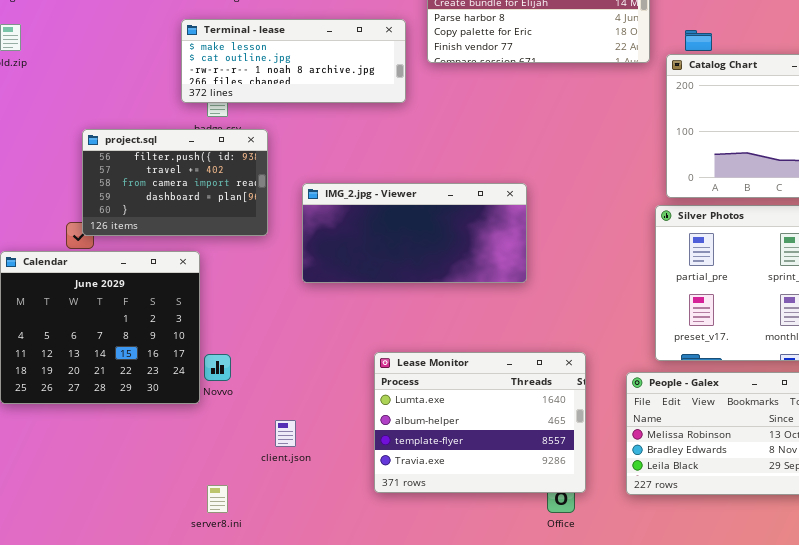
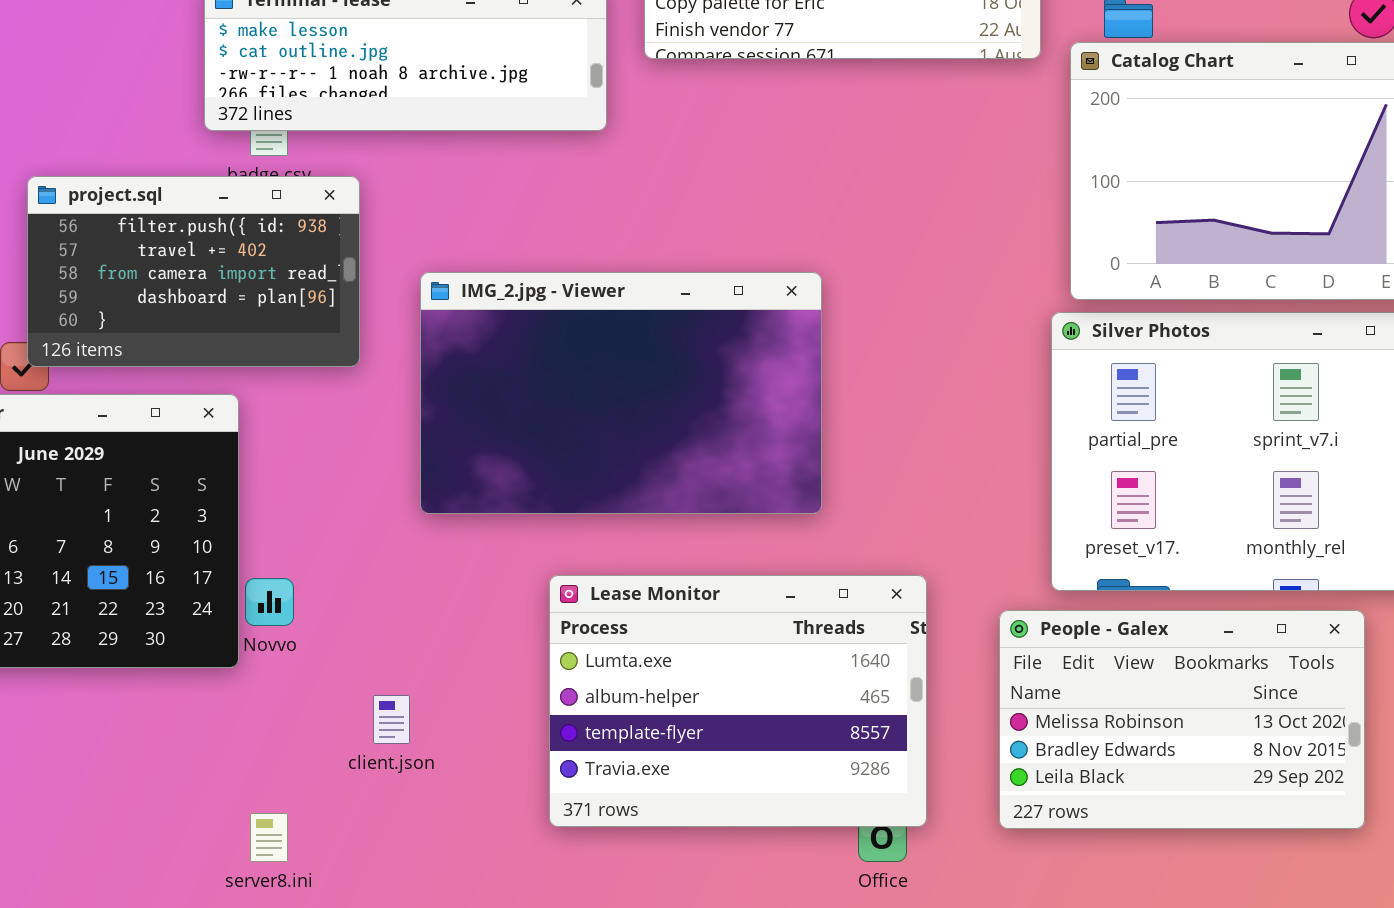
IMG_2.jpg - Viewer: [302,183,527,283] -> [420,272,822,514], resized

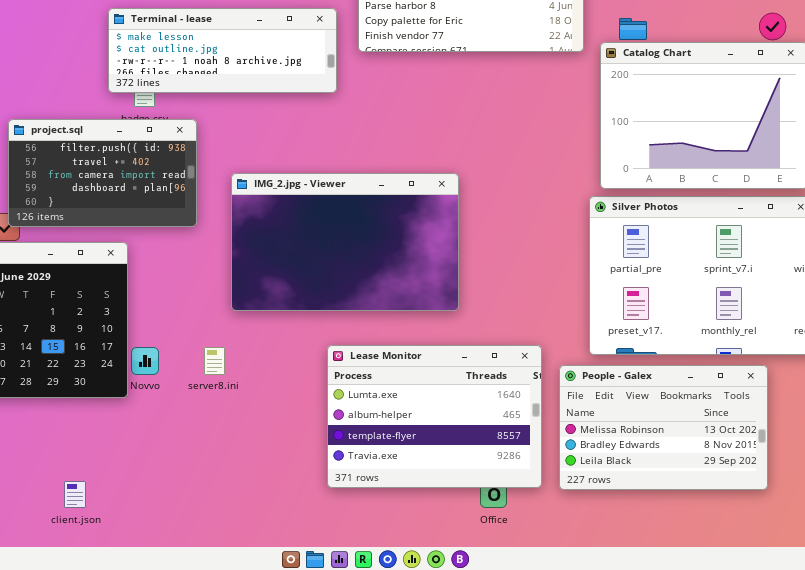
Lease Monitor: [549,575,927,827] -> [327,345,542,488], moved
client.json: [373,695,410,744] -> [64,481,86,508], moved
server8.ini: [250,813,288,862] -> [204,347,225,375], moved

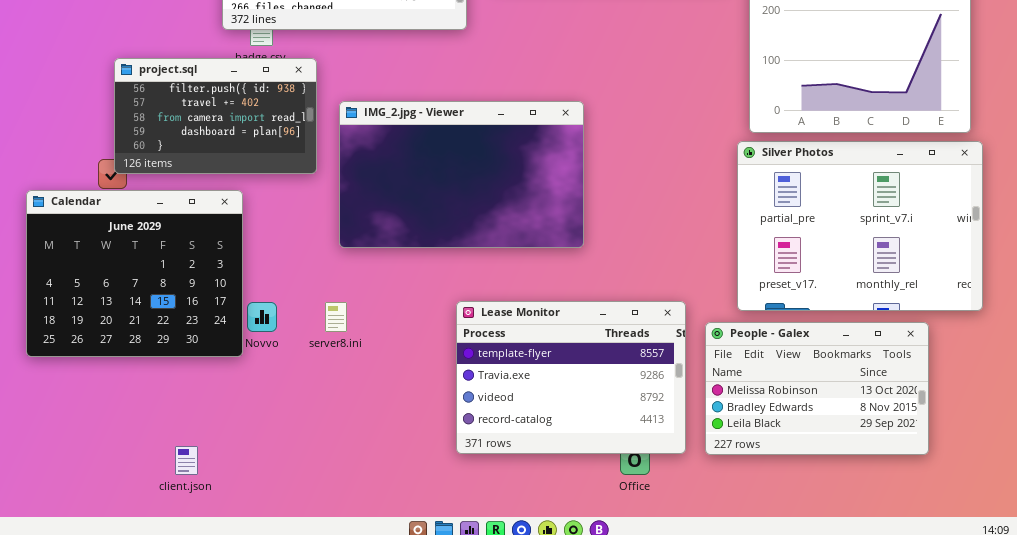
IMG_2.jpg - Viewer: [231,173,459,311] -> [339,101,584,248], moved
Lease Monitor: [327,345,542,488] -> [456,301,686,454], scrolled down 2 rows

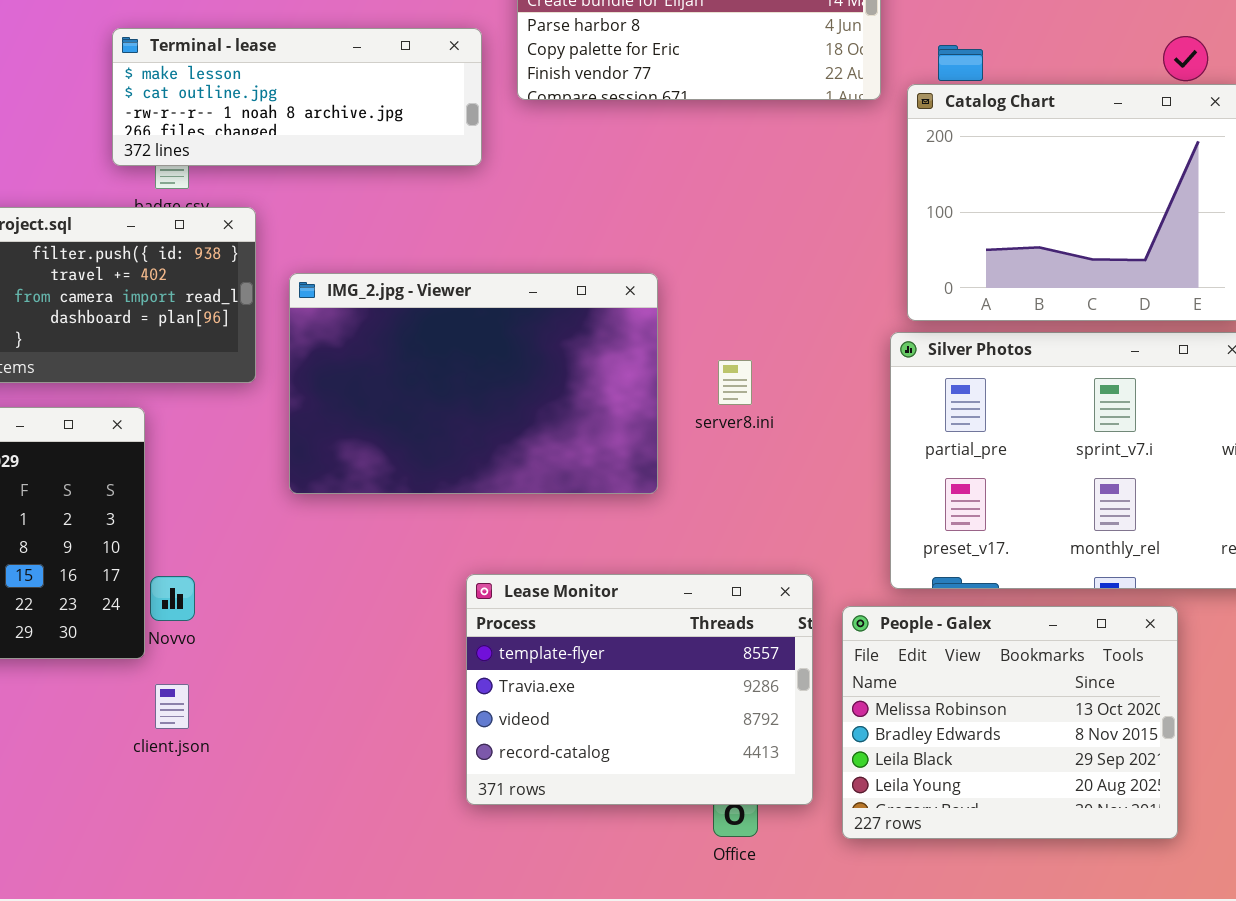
server8.ini: [325,302,347,332] -> [718,360,752,405], moved
People - Galex: [705,322,929,455] -> [842,606,1178,839], resized
client.json: [175,446,198,475] -> [155,684,189,729], moved

